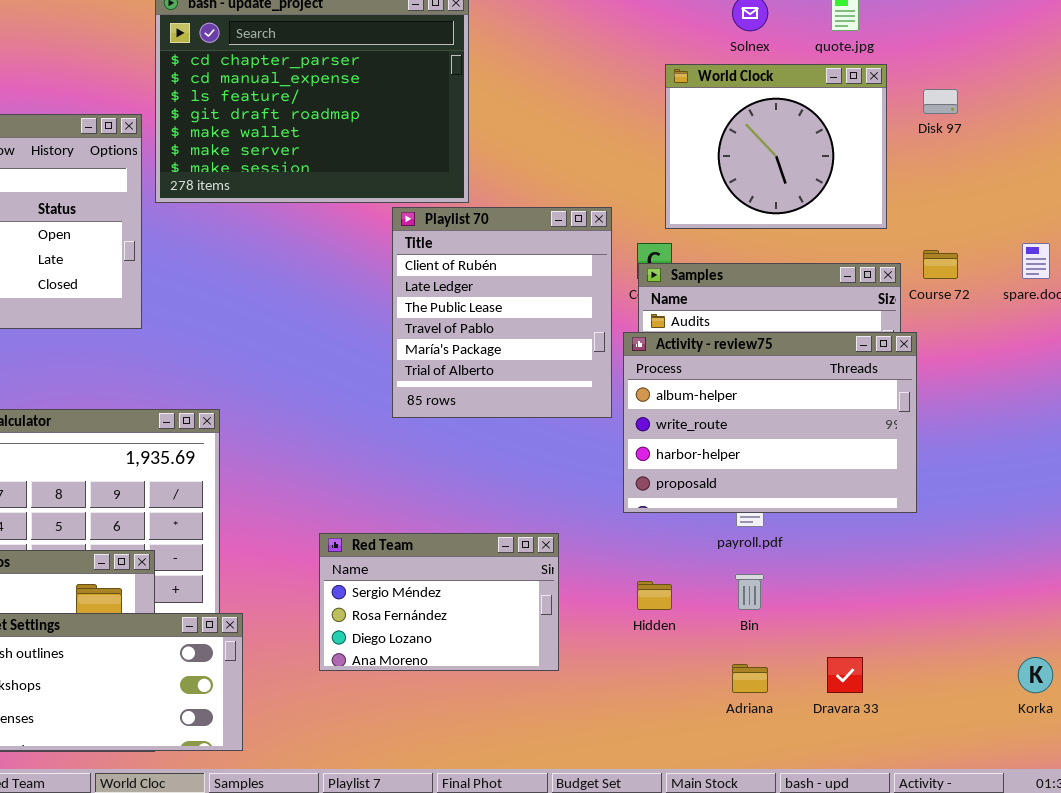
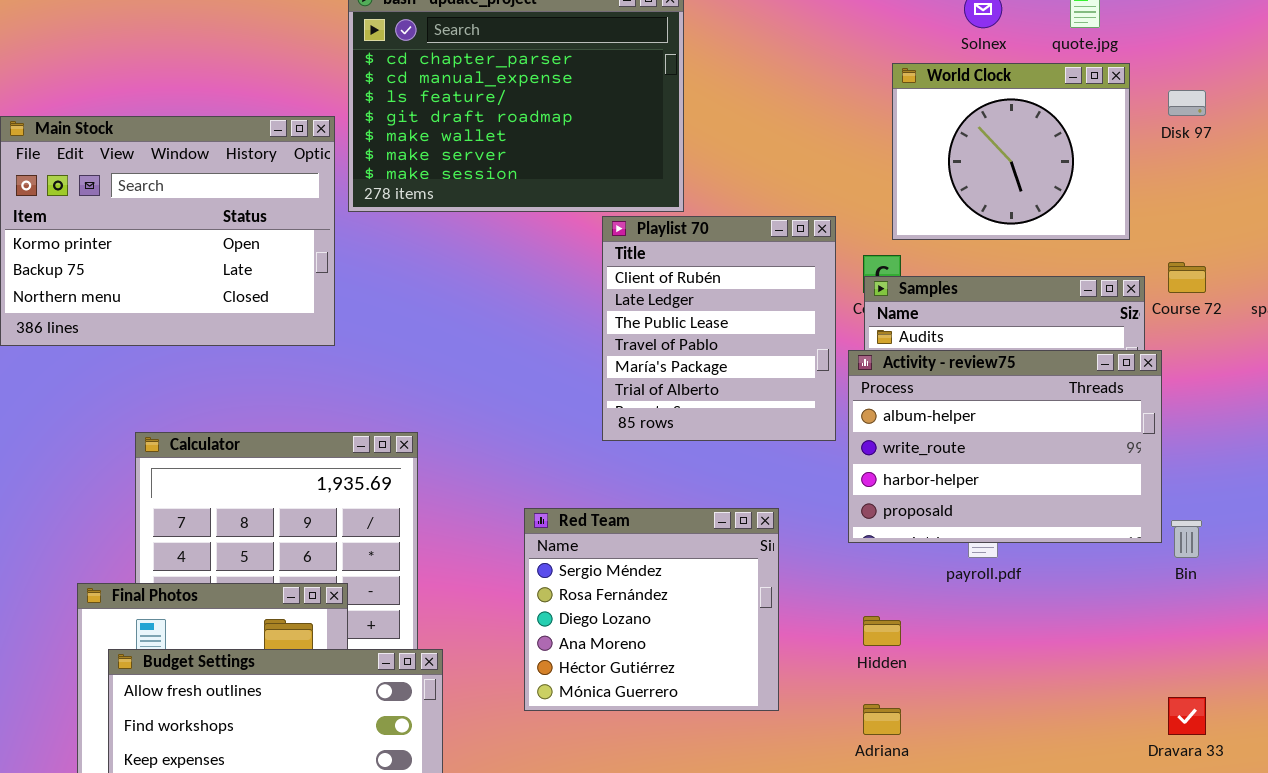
Red Team: [319,533,559,671] -> [524,508,779,711], resized
Bin: [735,574,764,610] -> [1171,520,1202,558], moved
Dravara 33: [827,657,863,693] -> [1168,697,1206,735], moved
Adriana: [732,664,768,693] -> [863,704,901,735], moved

